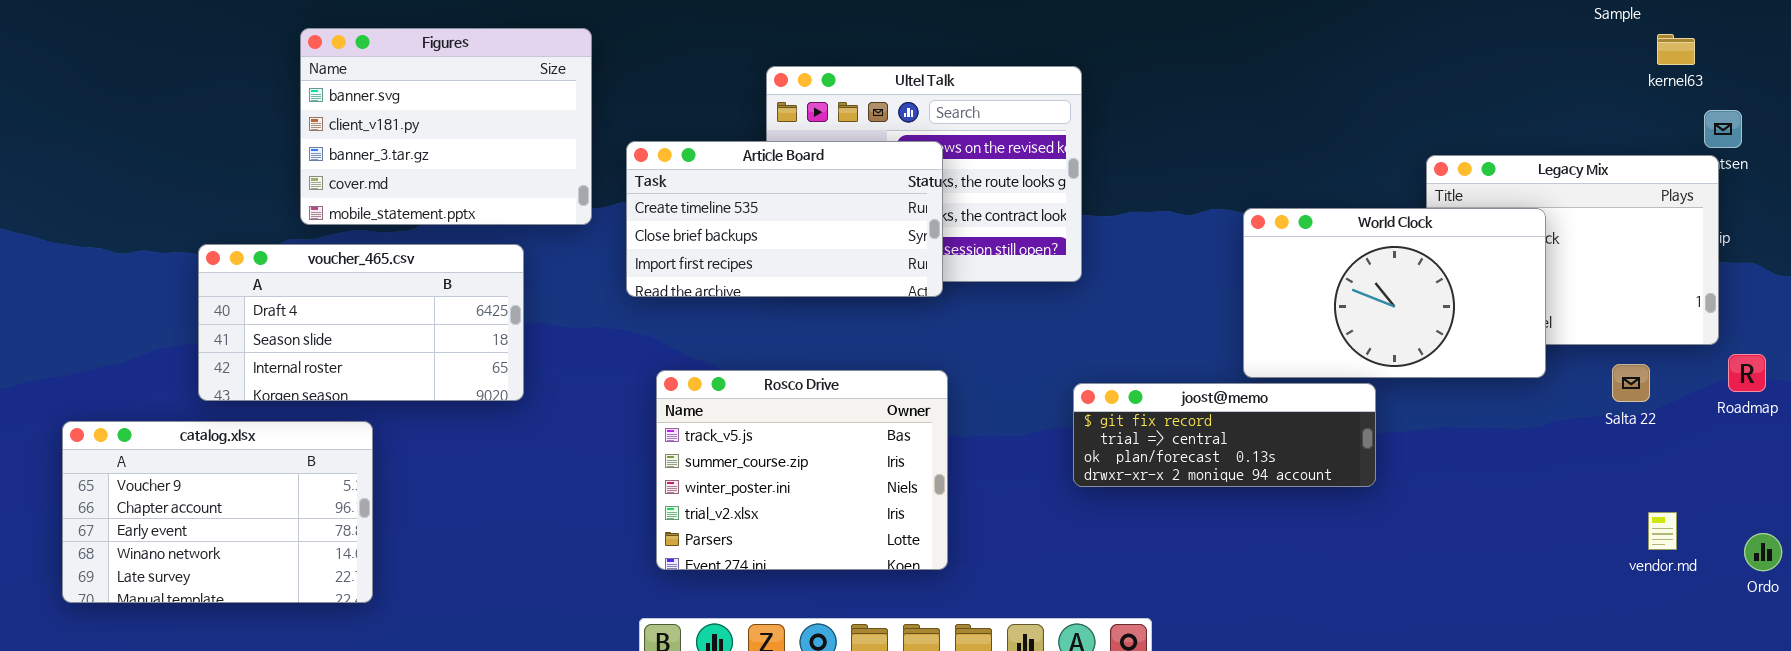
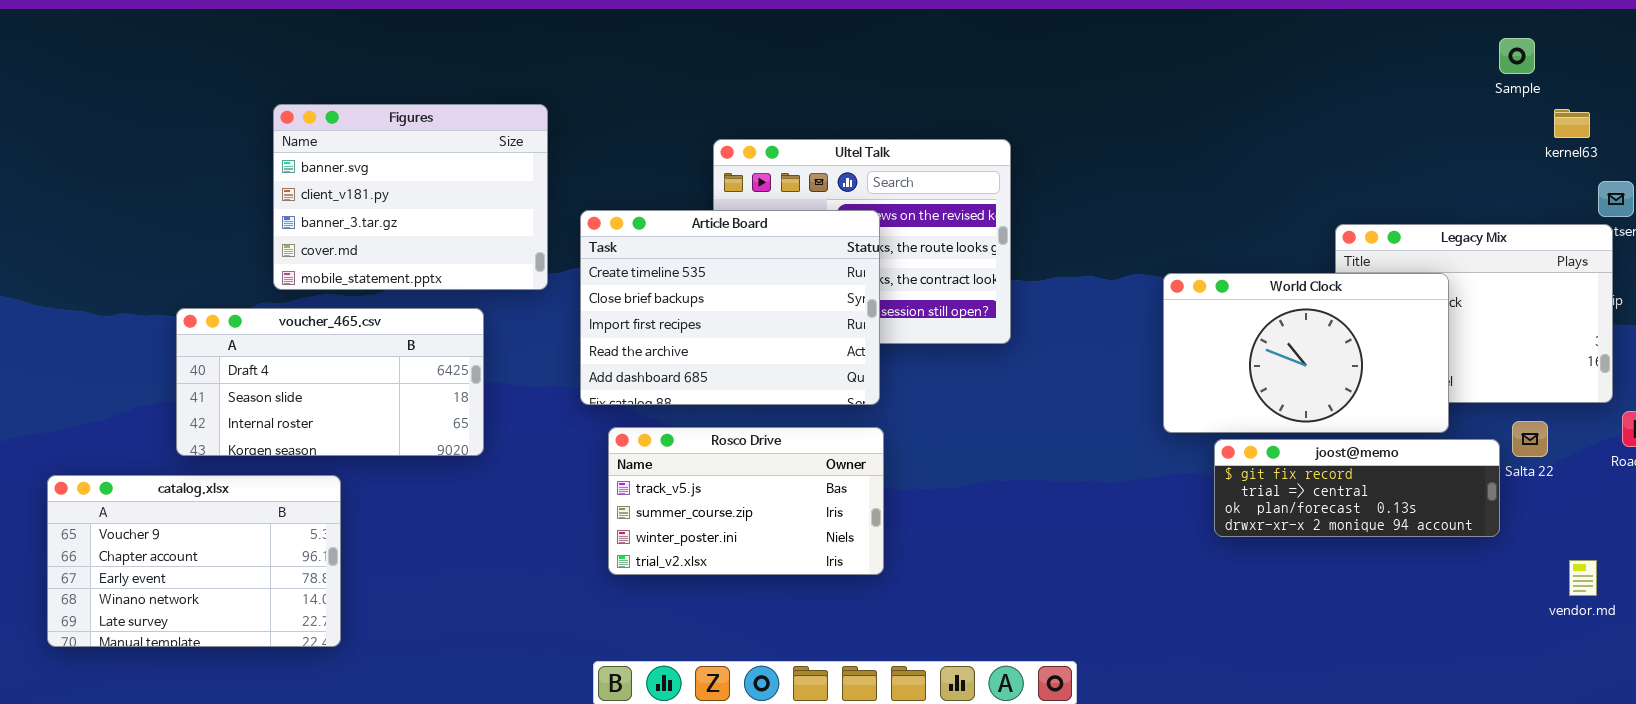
Article Board: [626,141,943,297] -> [580,210,880,405], resized
Rosco Drive: [656,370,948,570] -> [608,427,884,575], resized
joost@memo: [1073,383,1376,487] -> [1214,439,1500,537], moved
vendor.md: [1648,512,1677,550] -> [1569,560,1597,596], moved

